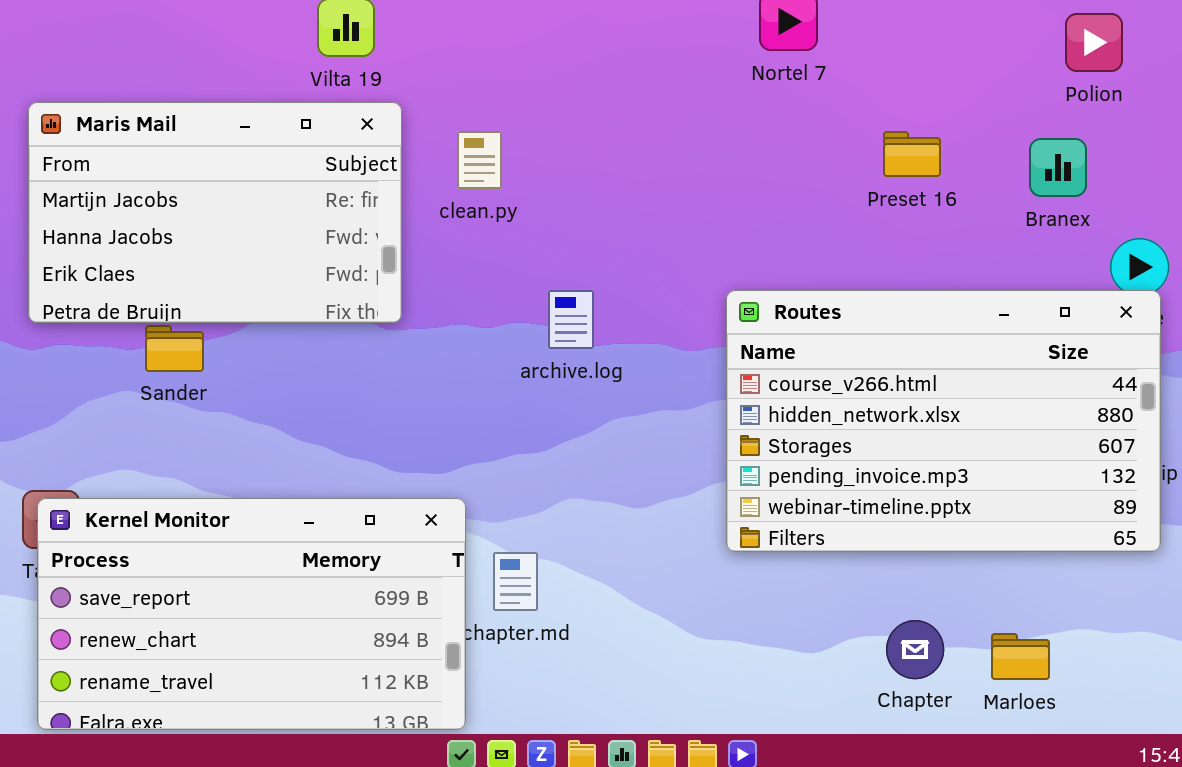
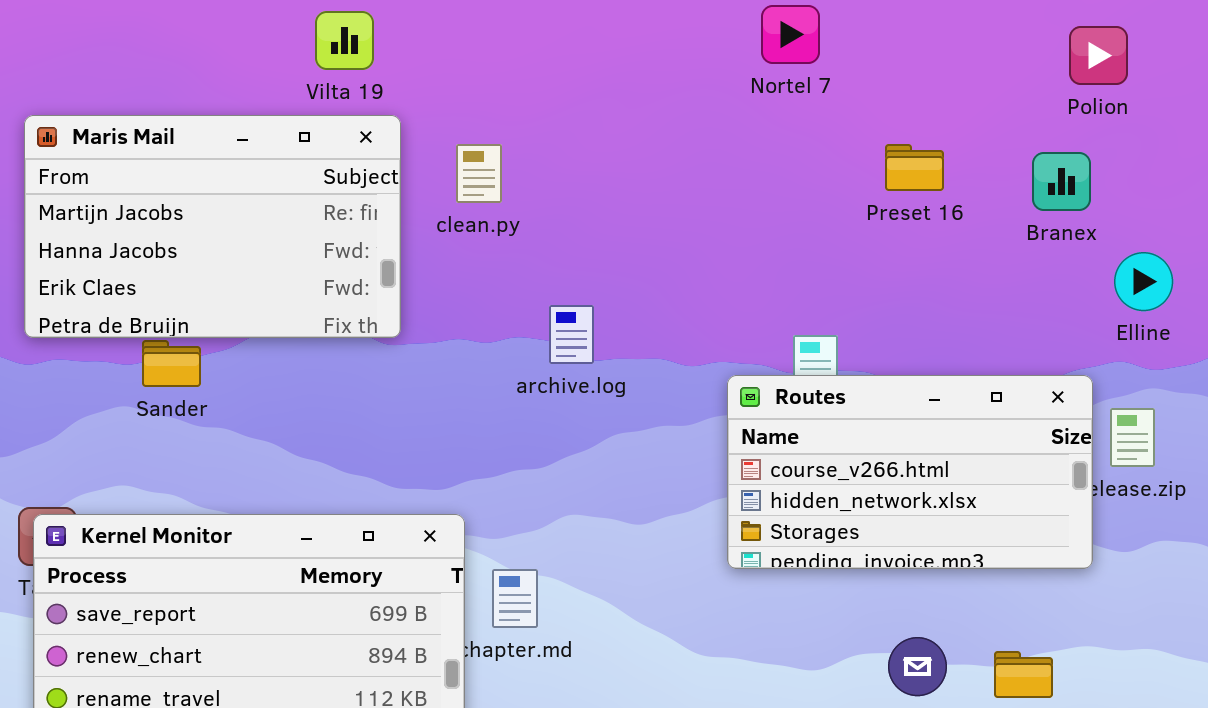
Routes: [726,290,1161,552] -> [727,375,1093,569], resized

